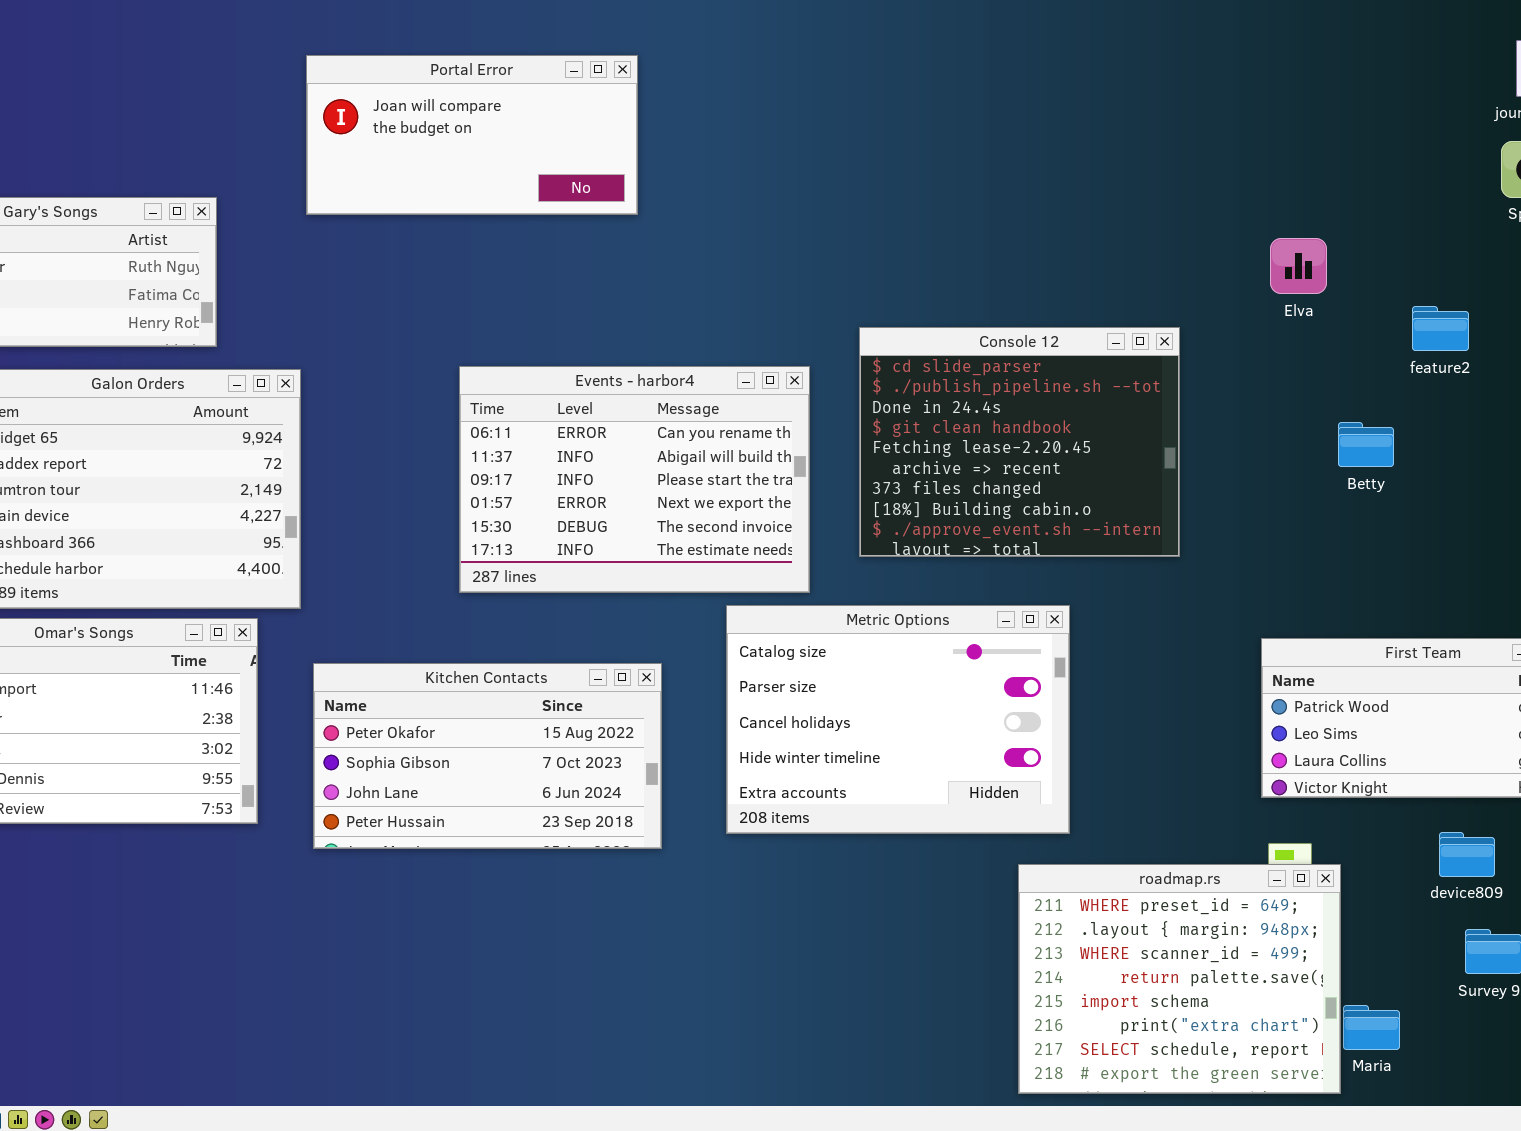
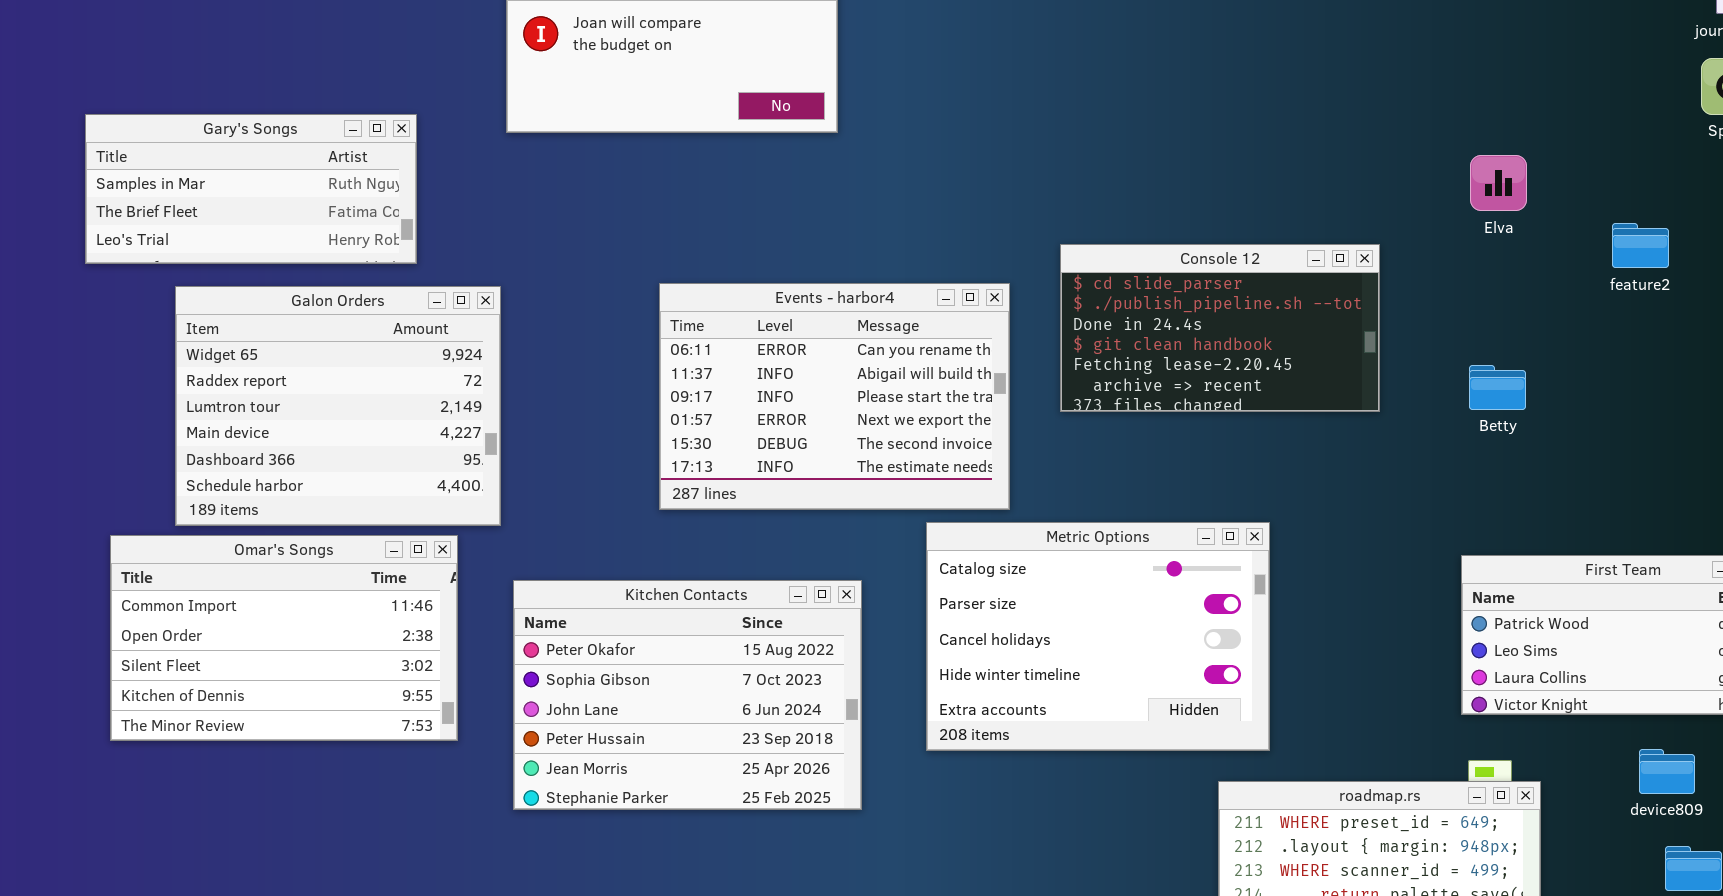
Console 12: [859,327,1180,557] -> [1060,244,1380,412], resized
Betty: [1338,422,1394,467] -> [1469,365,1526,410], moved
Kitchen Contacts: [313,663,662,849] -> [513,580,862,810], resized

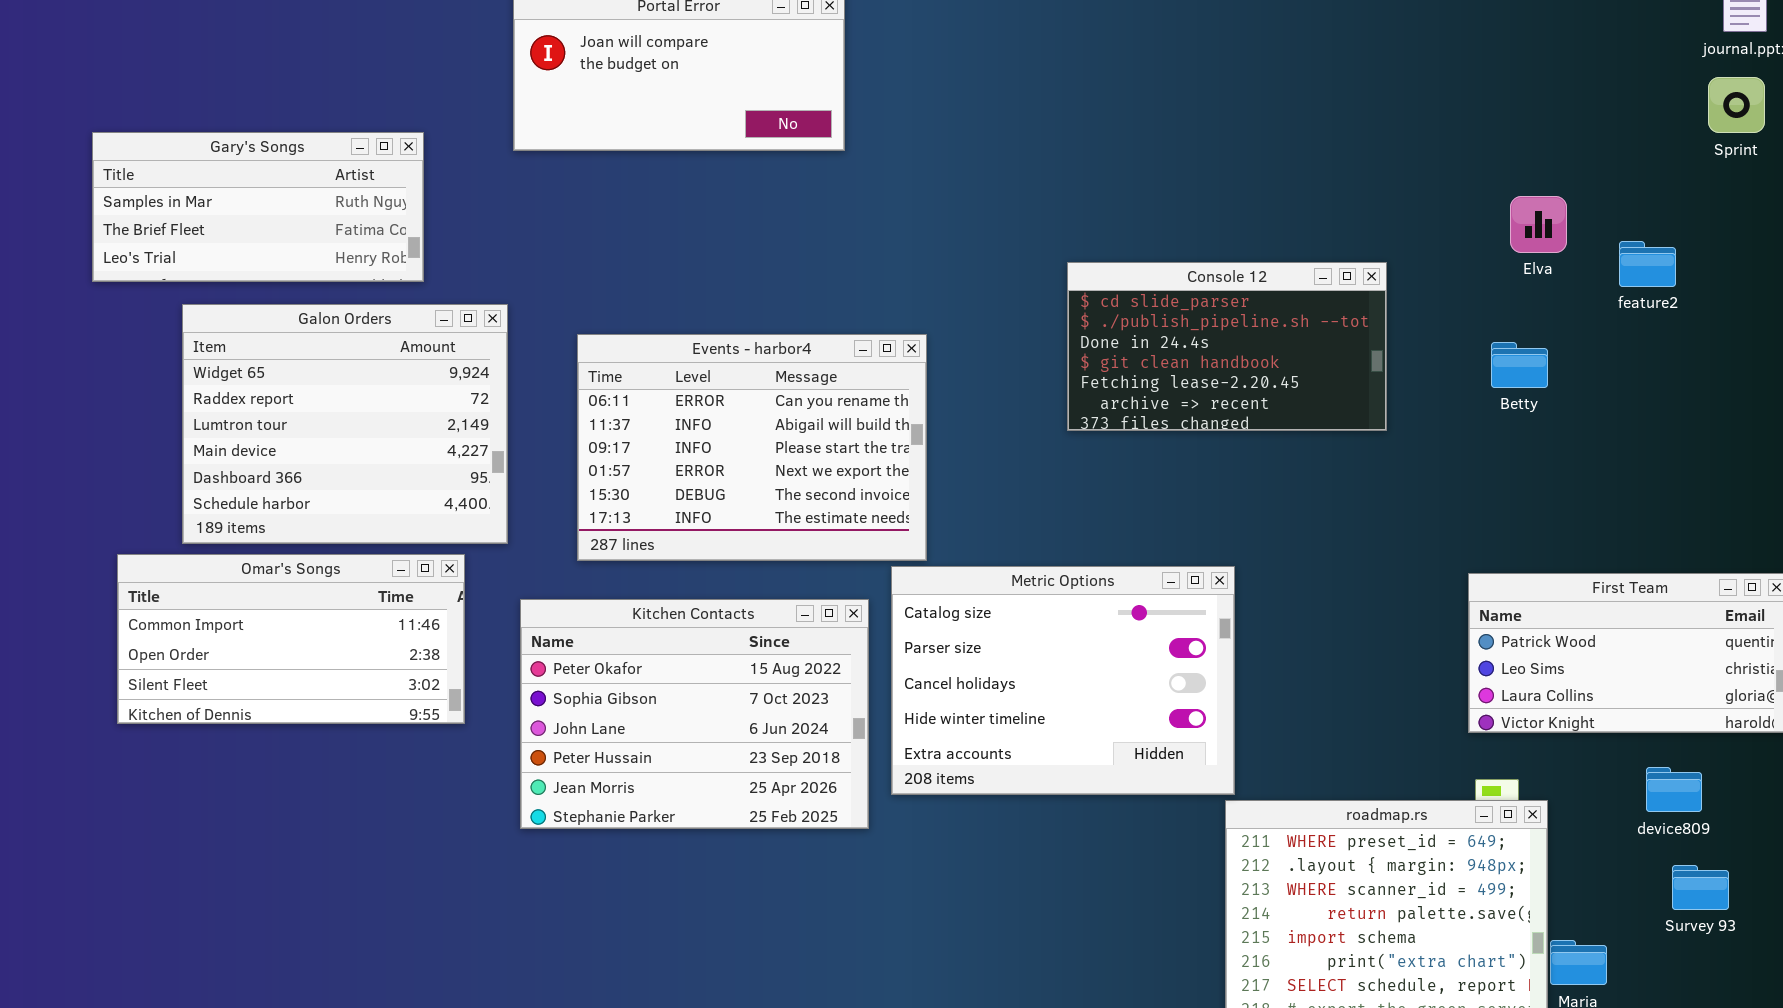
Elva: [1470,155,1527,211] -> [1510,196,1567,253], moved
Events - harbor4: [659,283,1010,510] -> [577,334,927,561], moved
Betty: [1469,365,1526,410] -> [1491,342,1548,388], moved
Metric Options: [926,522,1270,751] -> [891,566,1235,795], moved
Omar's Songs: [110,535,458,741] -> [117,554,465,724], resized

